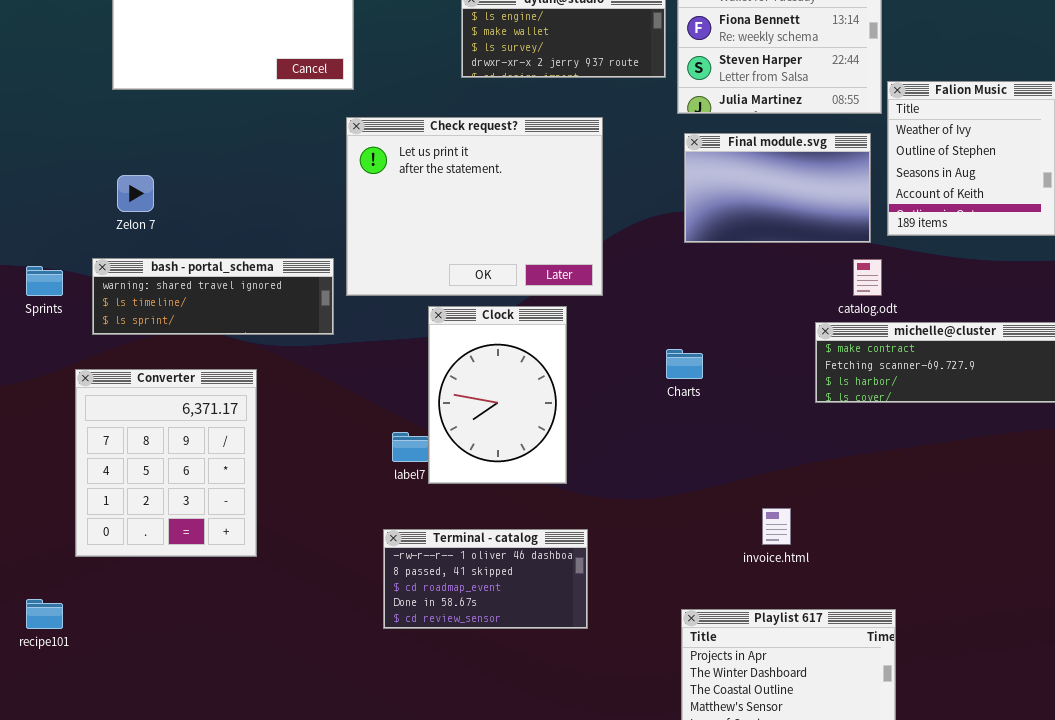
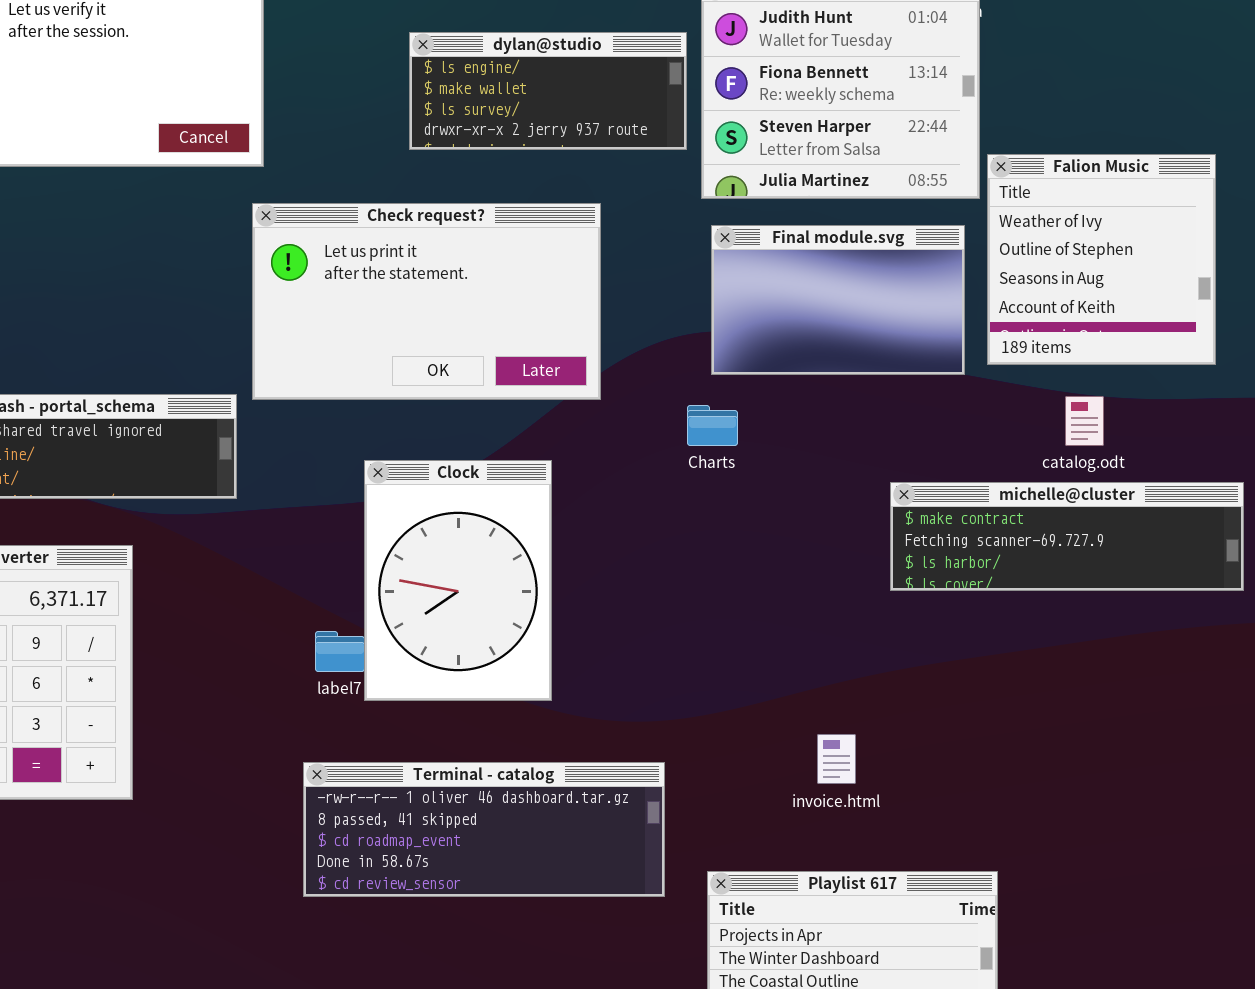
Check request?: [346,117,603,296] -> [252,203,601,400], resized
catalog.odt: [853,259,882,296] -> [1065,396,1104,446], moved
Charts: [666,349,703,379] -> [687,405,738,446], moved
Terminal - catalog: [383,529,588,629] -> [303,762,665,897], resized

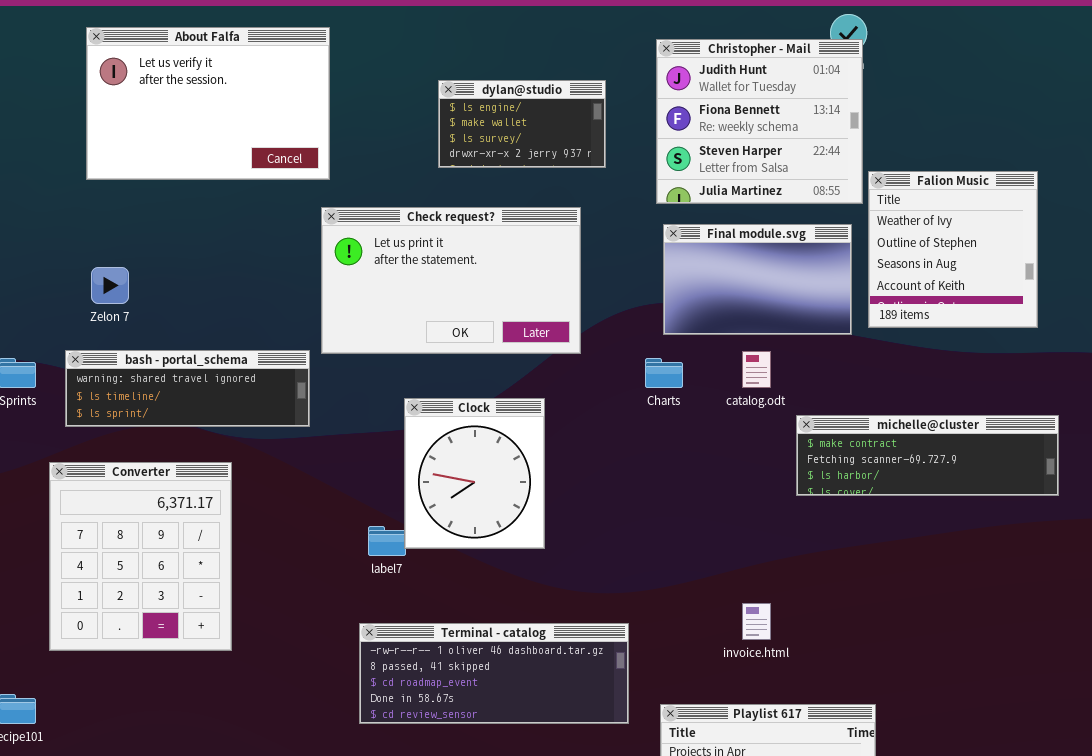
dylan@studio: [409,32,687,150] -> [438,80,606,168], resized
catalog.odt: [1065,396,1104,446] -> [742,351,771,388], moved
Clock: [364,460,552,701] -> [404,398,545,549], resized

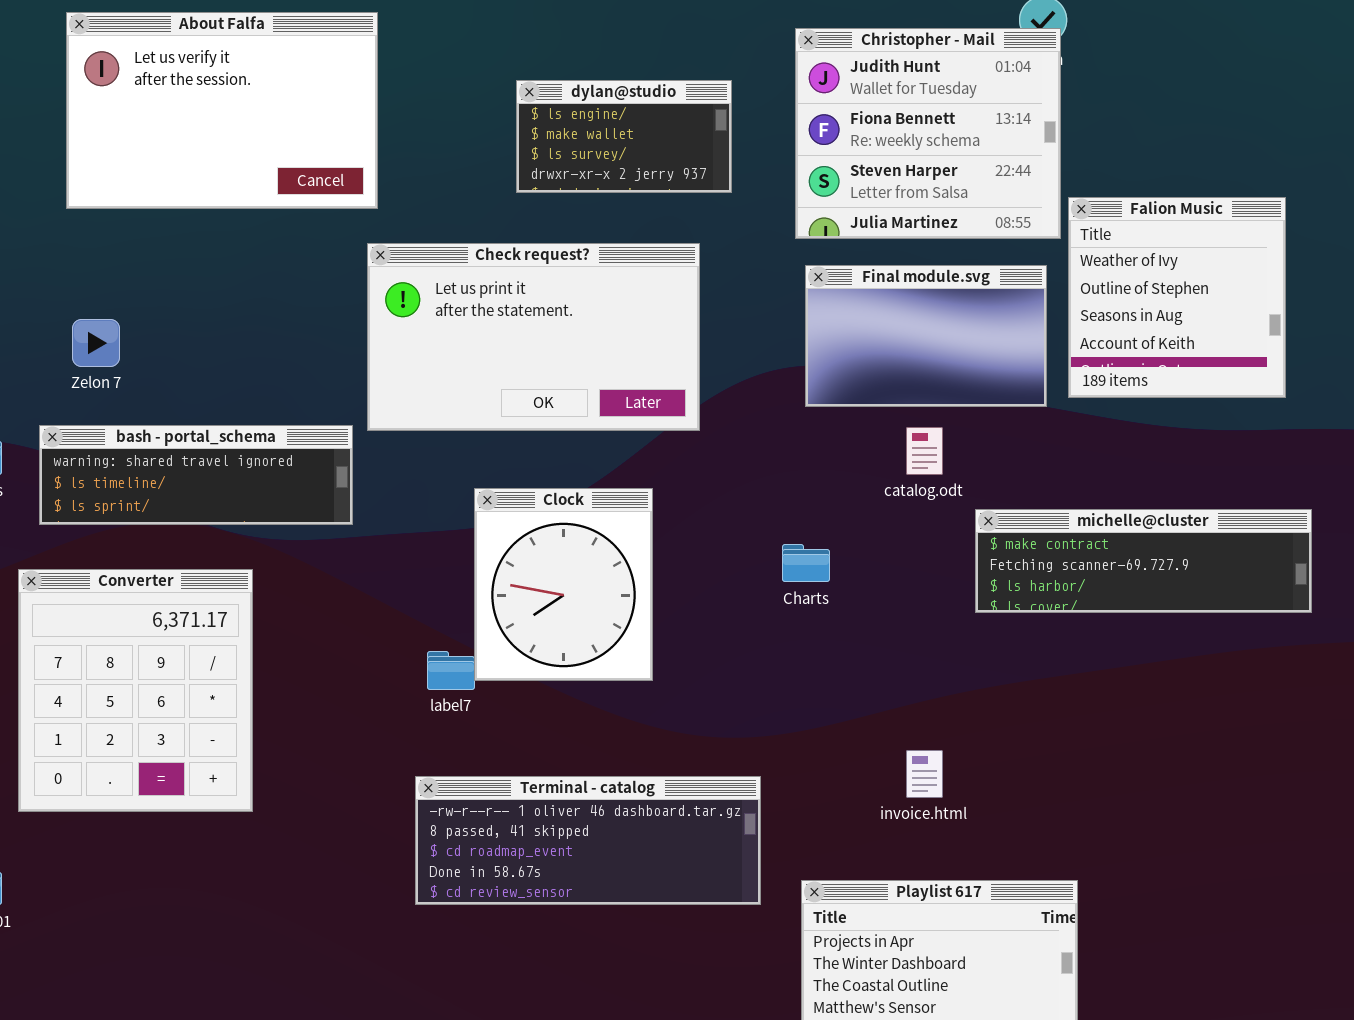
Charts: [645,358,683,388] -> [782,544,830,582], moved

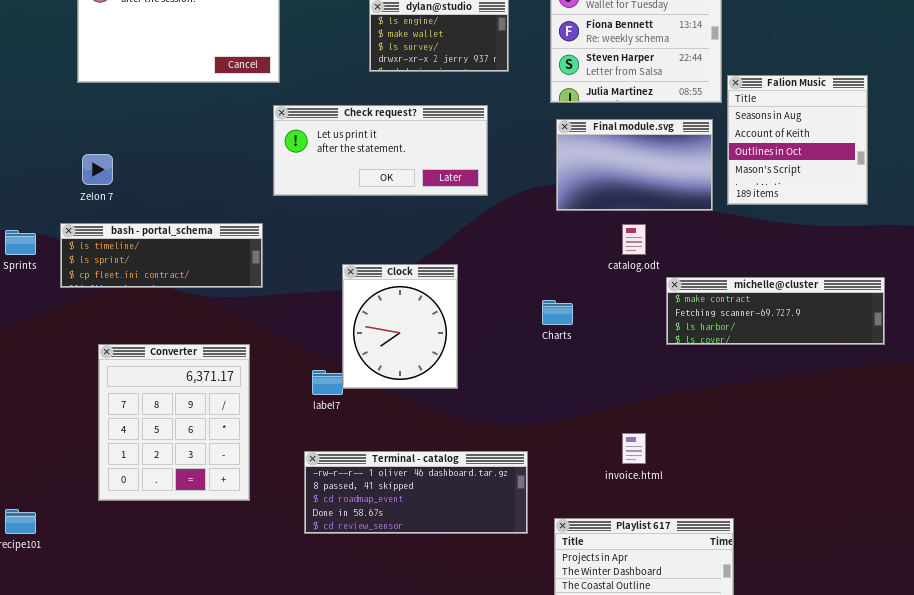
Falion Music: [1068,197,1286,398] -> [727,75,868,205], scrolled down 2 rows
Check request?: [367,243,700,431] -> [273,105,488,196], resized
bash - portal_schema: [39,425,353,525] -> [60,223,263,288], scrolled down 1 row
Converter: [18,569,253,812] -> [98,344,250,501], moved

